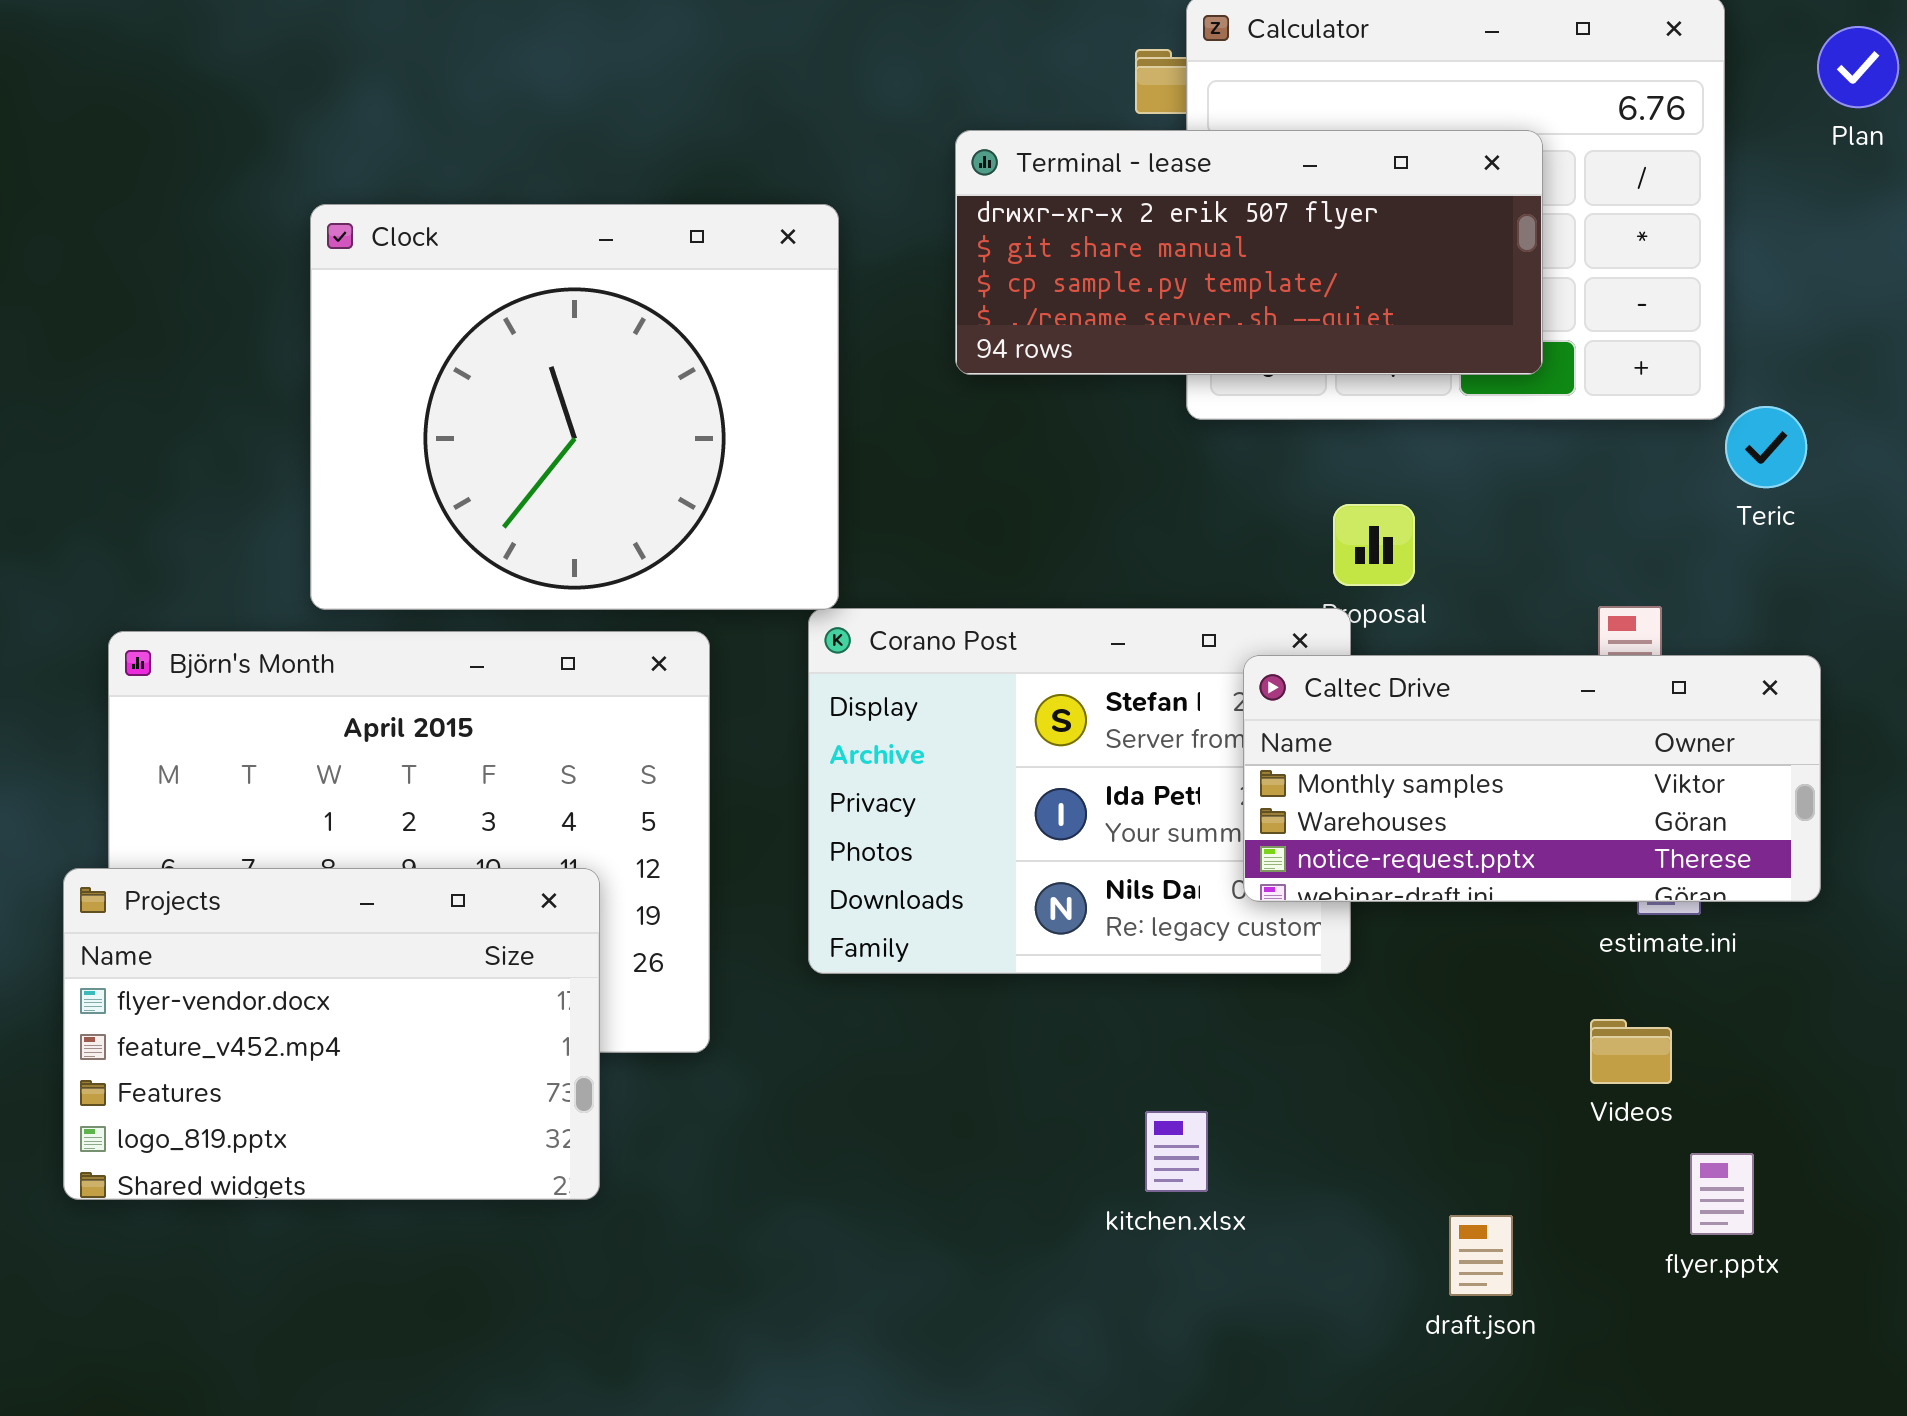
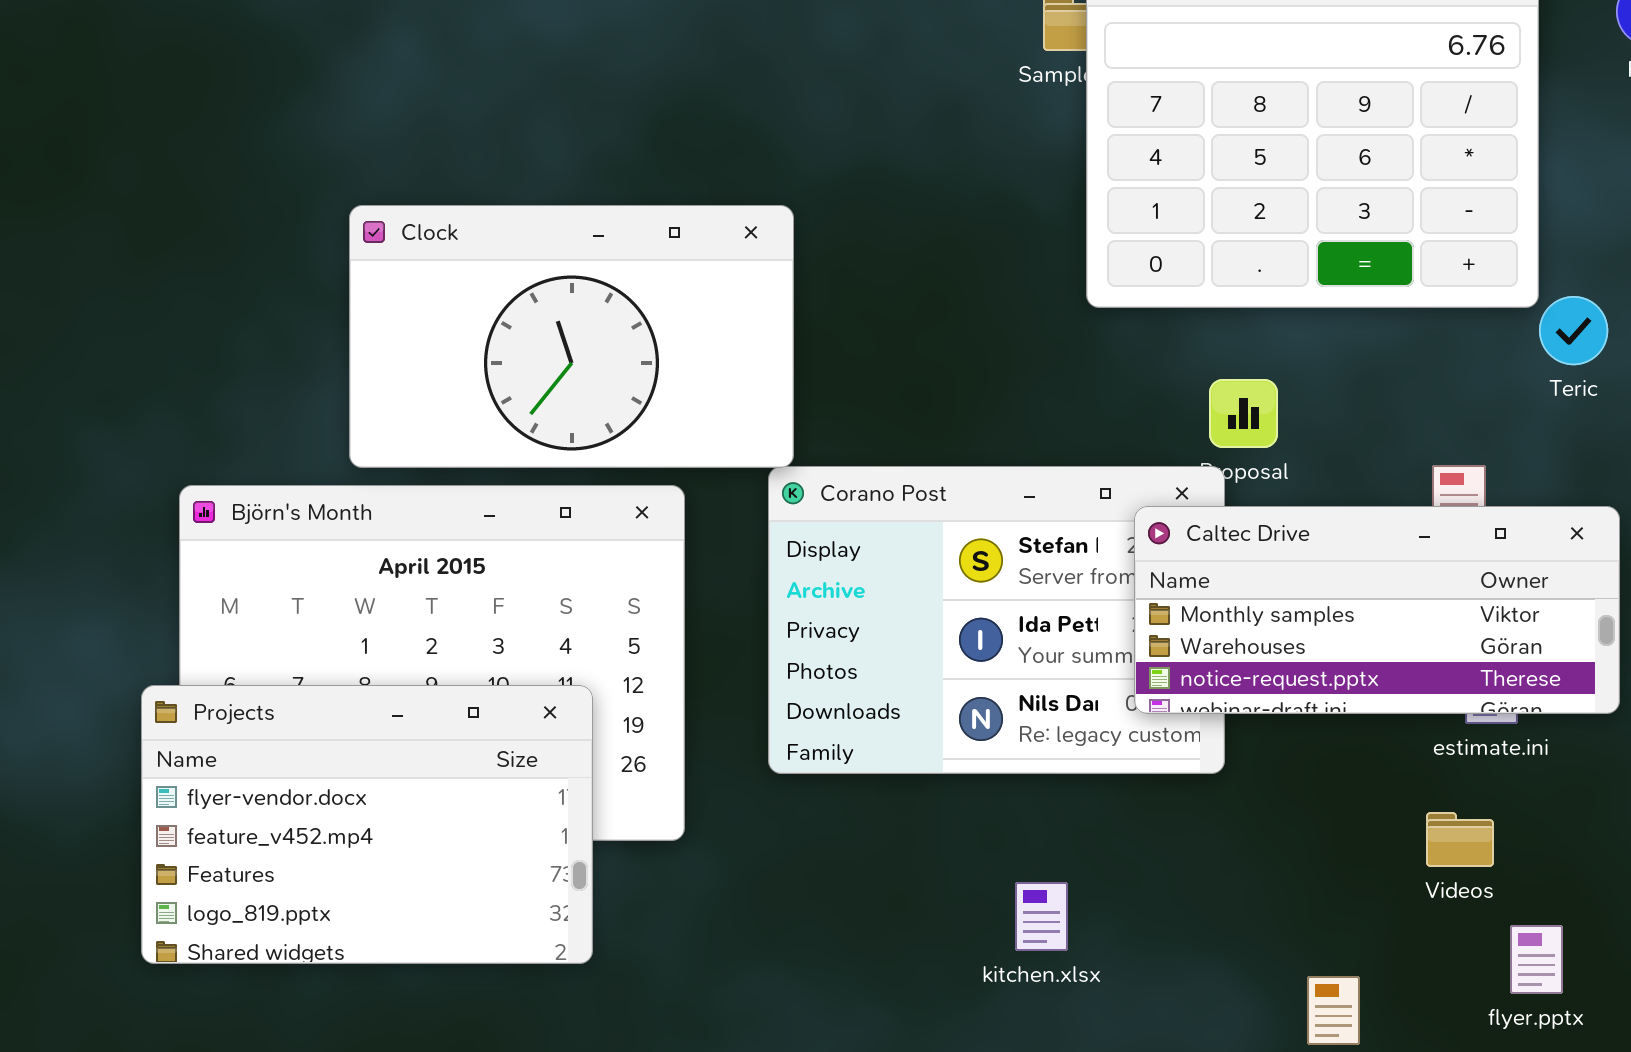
Terminal - lease: [955,130,1543,375] -> none, closed
Clock: [310,204,839,610] -> [349,205,794,468], resized
kitchen.xlsx: [1145,1111,1208,1192] -> [1015,882,1068,951], moved

